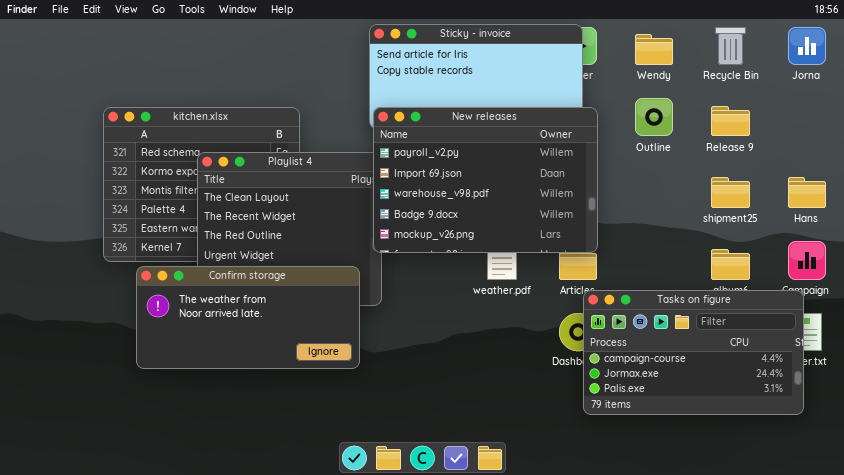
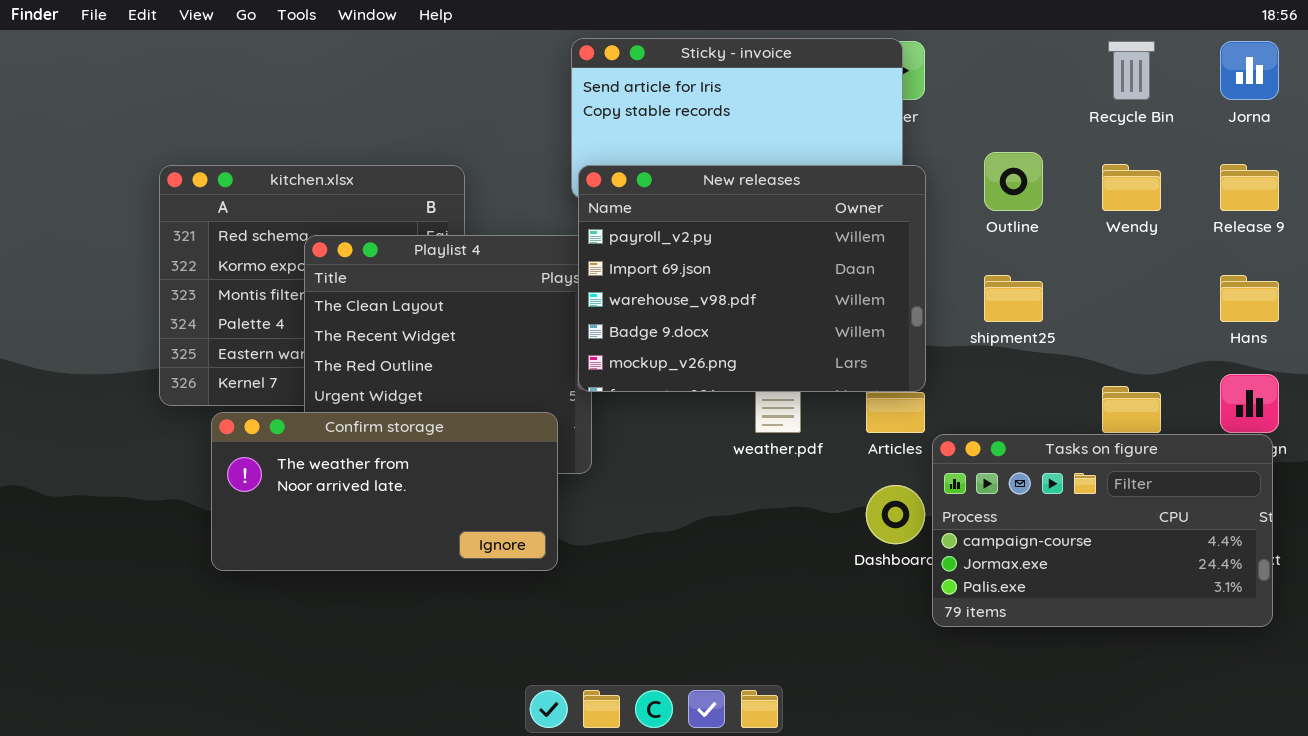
Wendy: [635,34,673,65] -> [1102,164,1161,211], moved
Release 9: [711,106,750,136] -> [1220,164,1279,211], moved
shipment25: [711,177,750,208] -> [984,275,1043,322], moved
Tasks on figure: [583,290,804,415] -> [932,434,1273,627], moved

